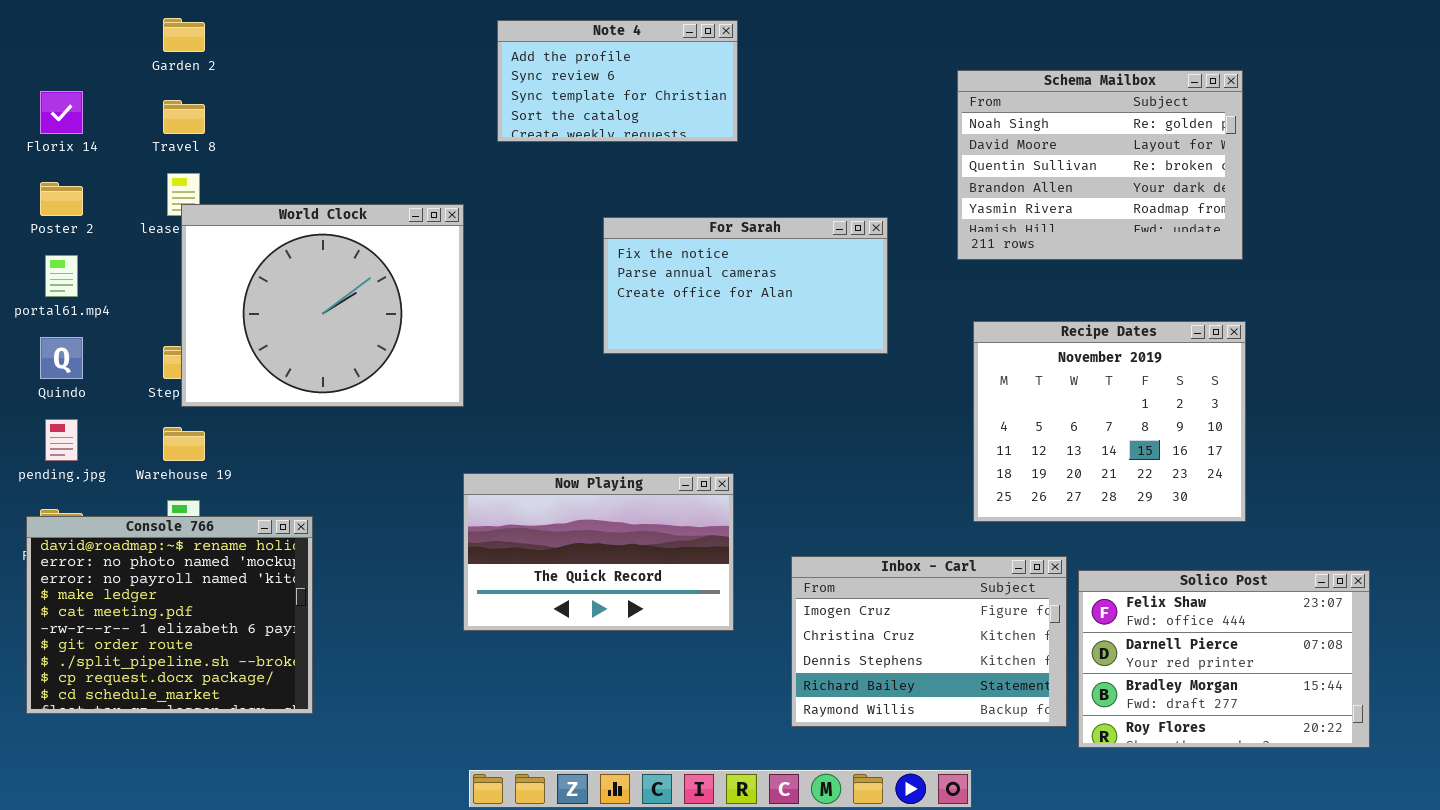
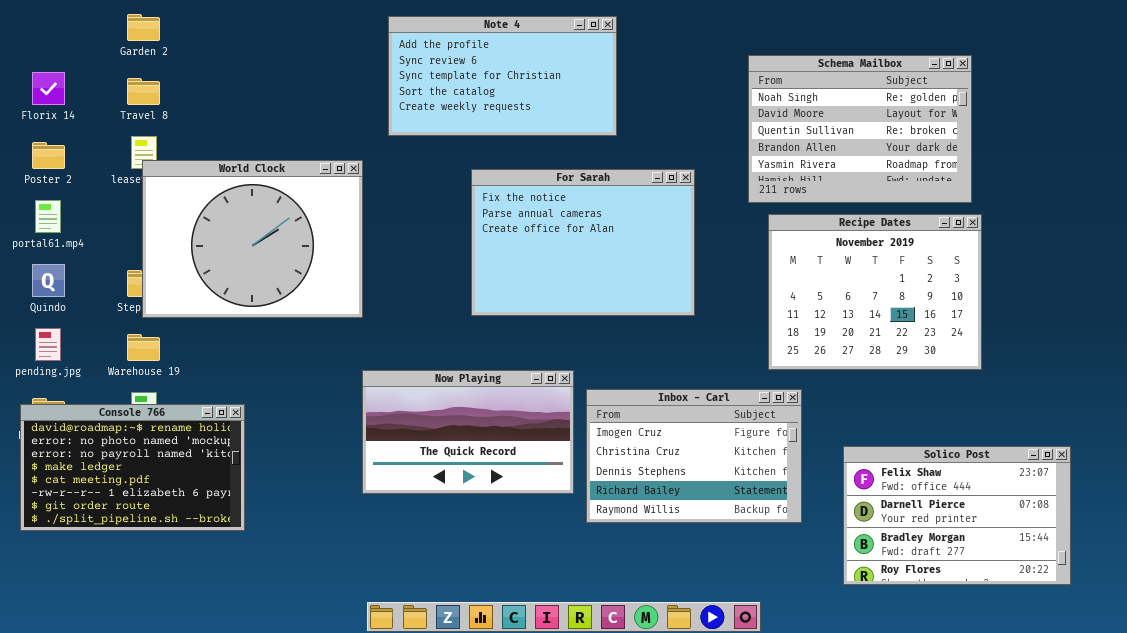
Note 4: [497,20,738,142] -> [388,16,617,136], resized
For Sarah: [603,217,888,354] -> [471,169,695,316], resized
Recipe Dates: [973,321,1246,522] -> [768,214,982,370], moved
Console 766: [26,516,313,714] -> [20,404,245,531], resized
Inbox - Carl: [791,556,1067,727] -> [586,389,802,523], moved

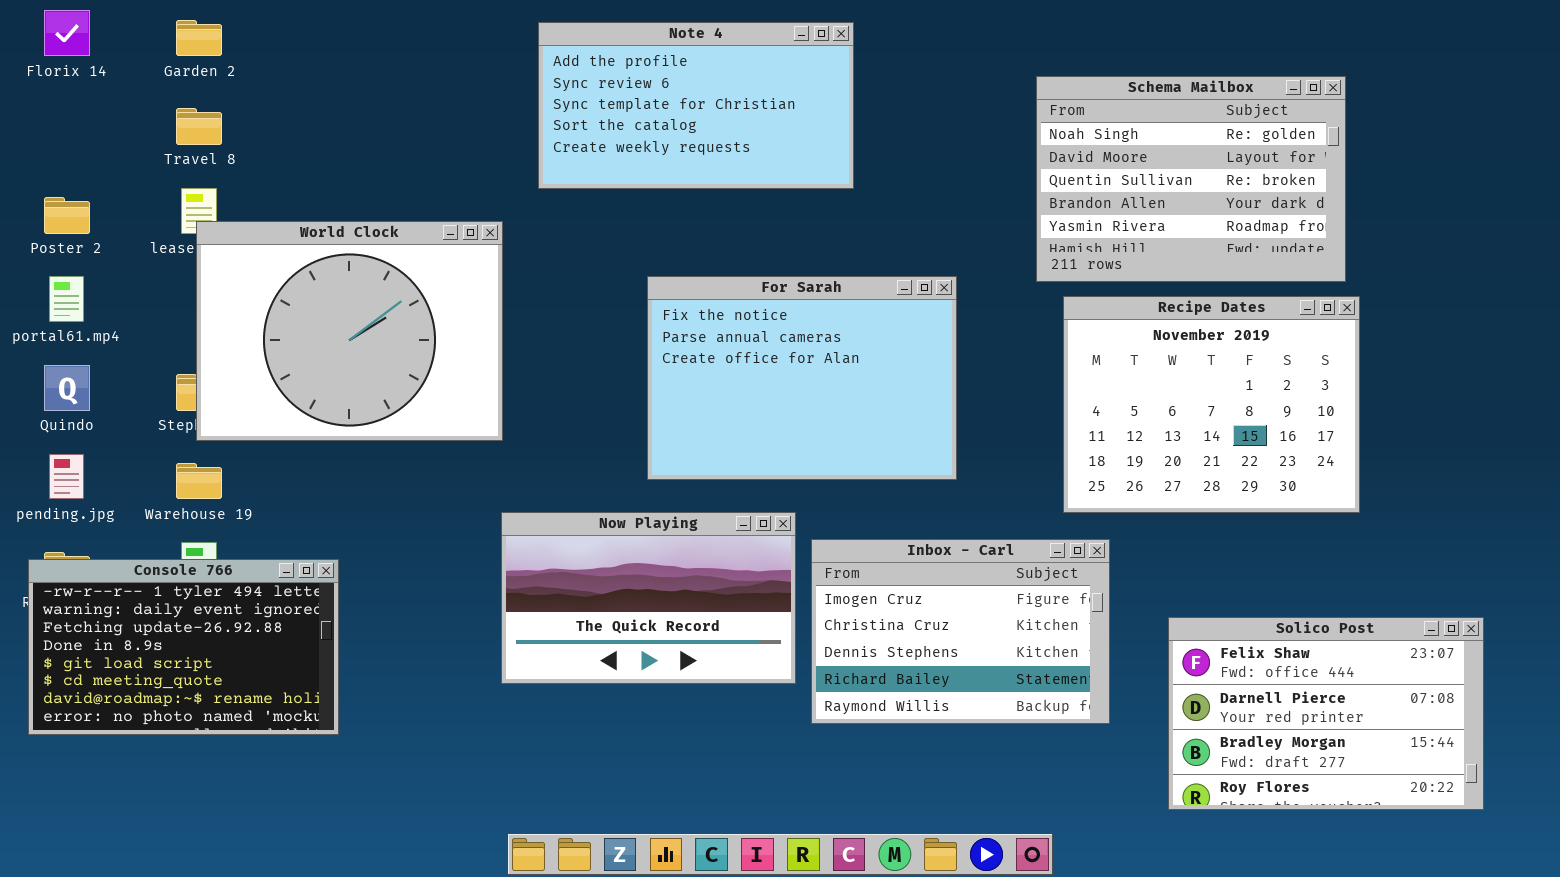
Florix 14: [32,72,65,105] -> [44,10,90,56], moved
For Sarah: [471,169,695,316] -> [647,276,957,480], moved
Console 766: [20,404,245,531] -> [28,559,339,735], scrolled up 6 rows

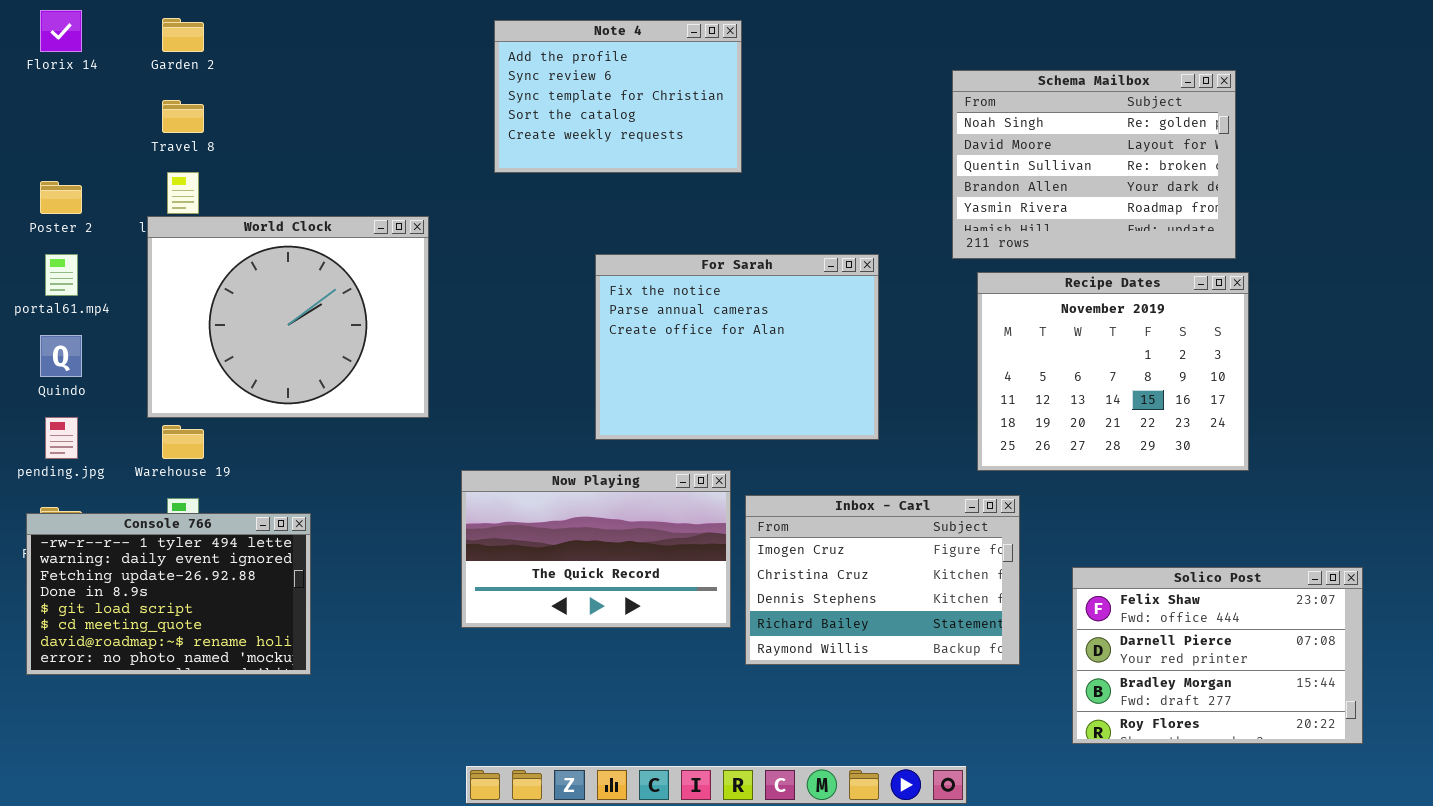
Note 4: [538,22,854,189] -> [494,20,742,173], resized
World Clock: [196,221,503,441] -> [147,216,429,418], moved

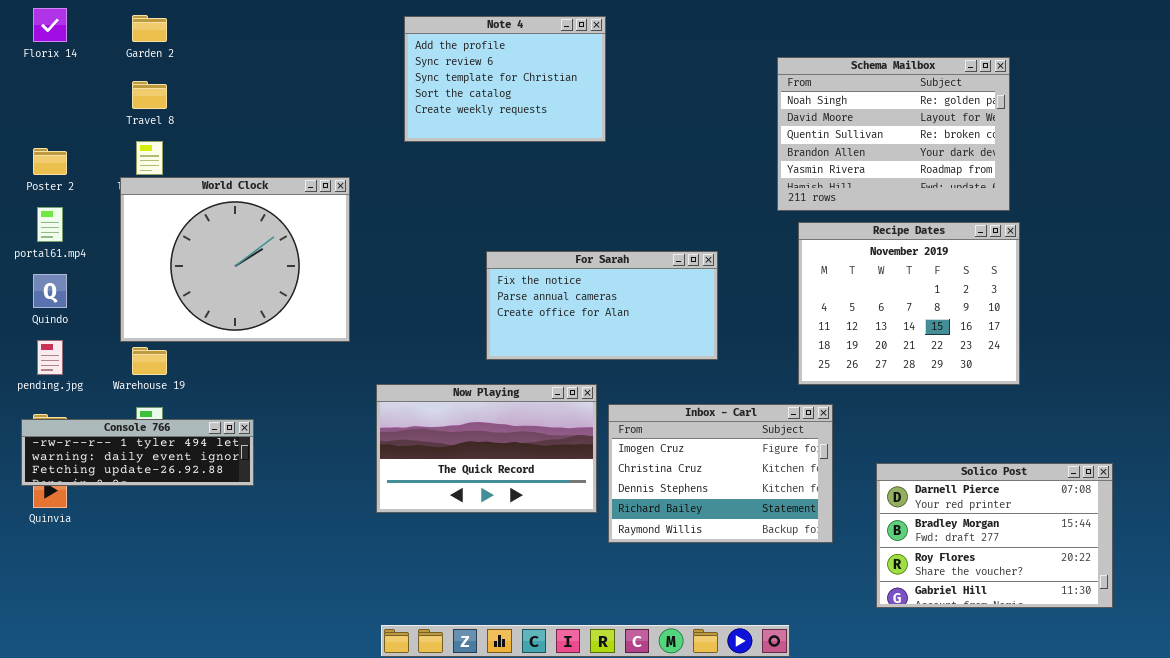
For Sarah: [595,254,879,440] -> [486,251,718,360], resized
Console 766: [26,513,311,675] -> [21,419,254,486], resized
Solico Post: [1072,567,1363,744] -> [876,463,1113,608], scrolled down 1 row

